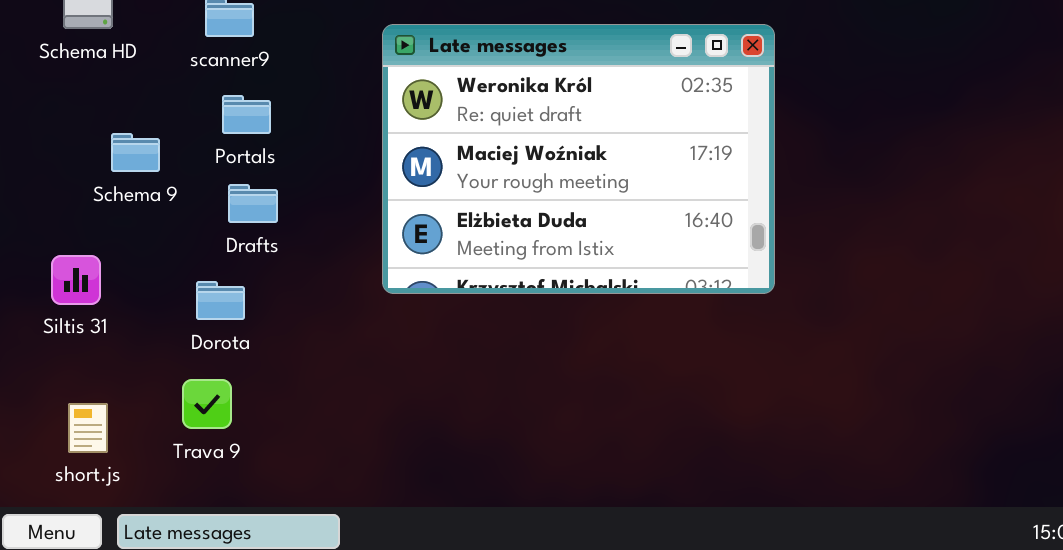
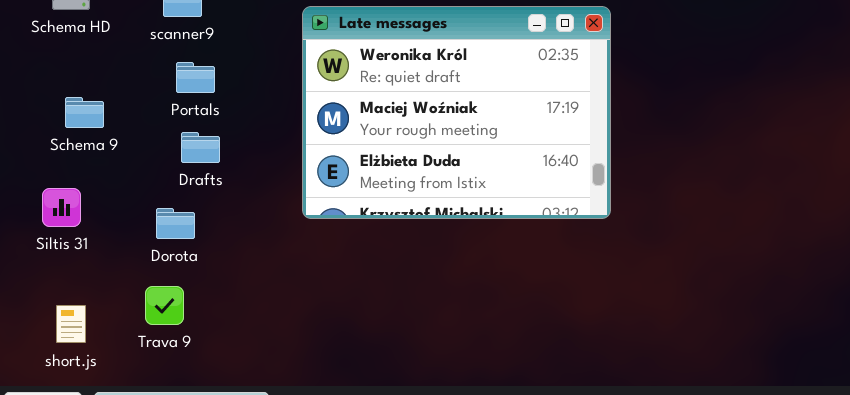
Schema 9: [111,133,160,172] -> [65,97,104,128], moved

